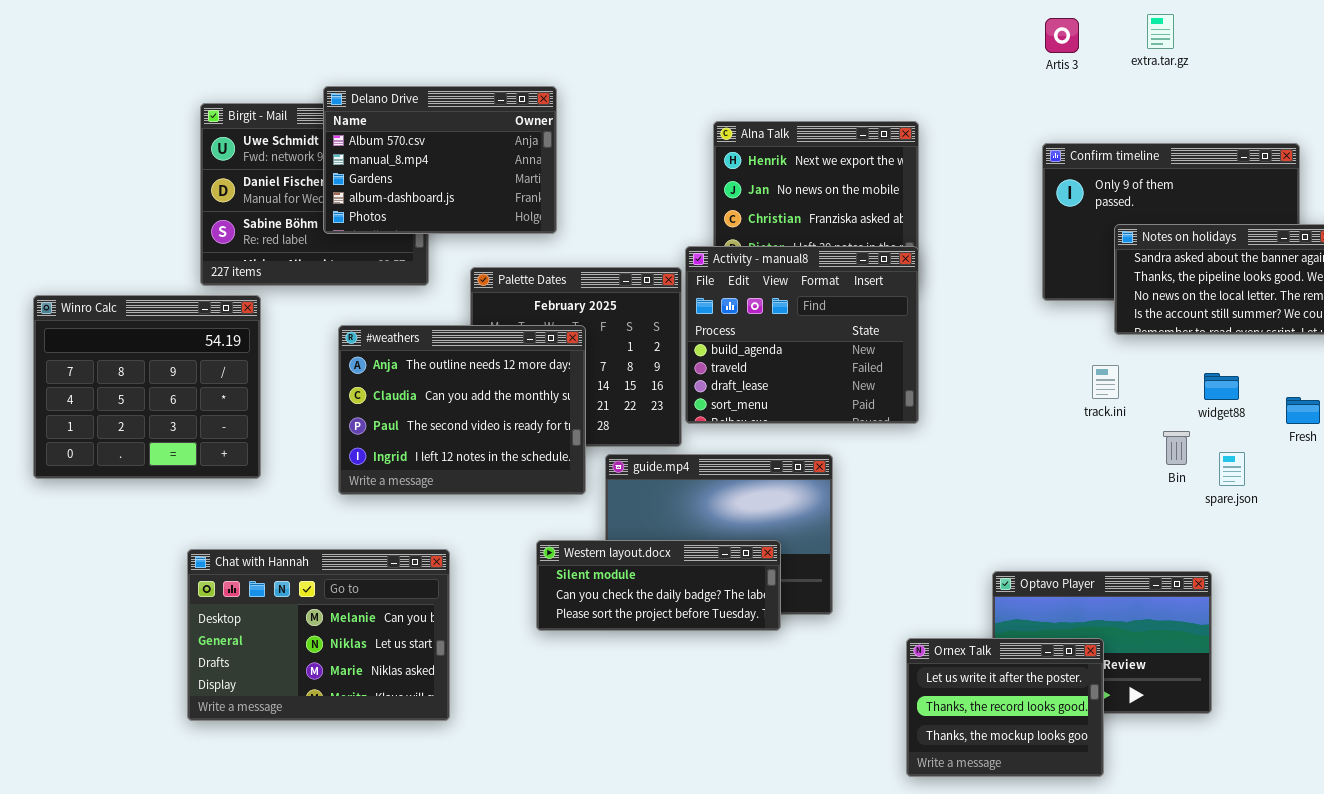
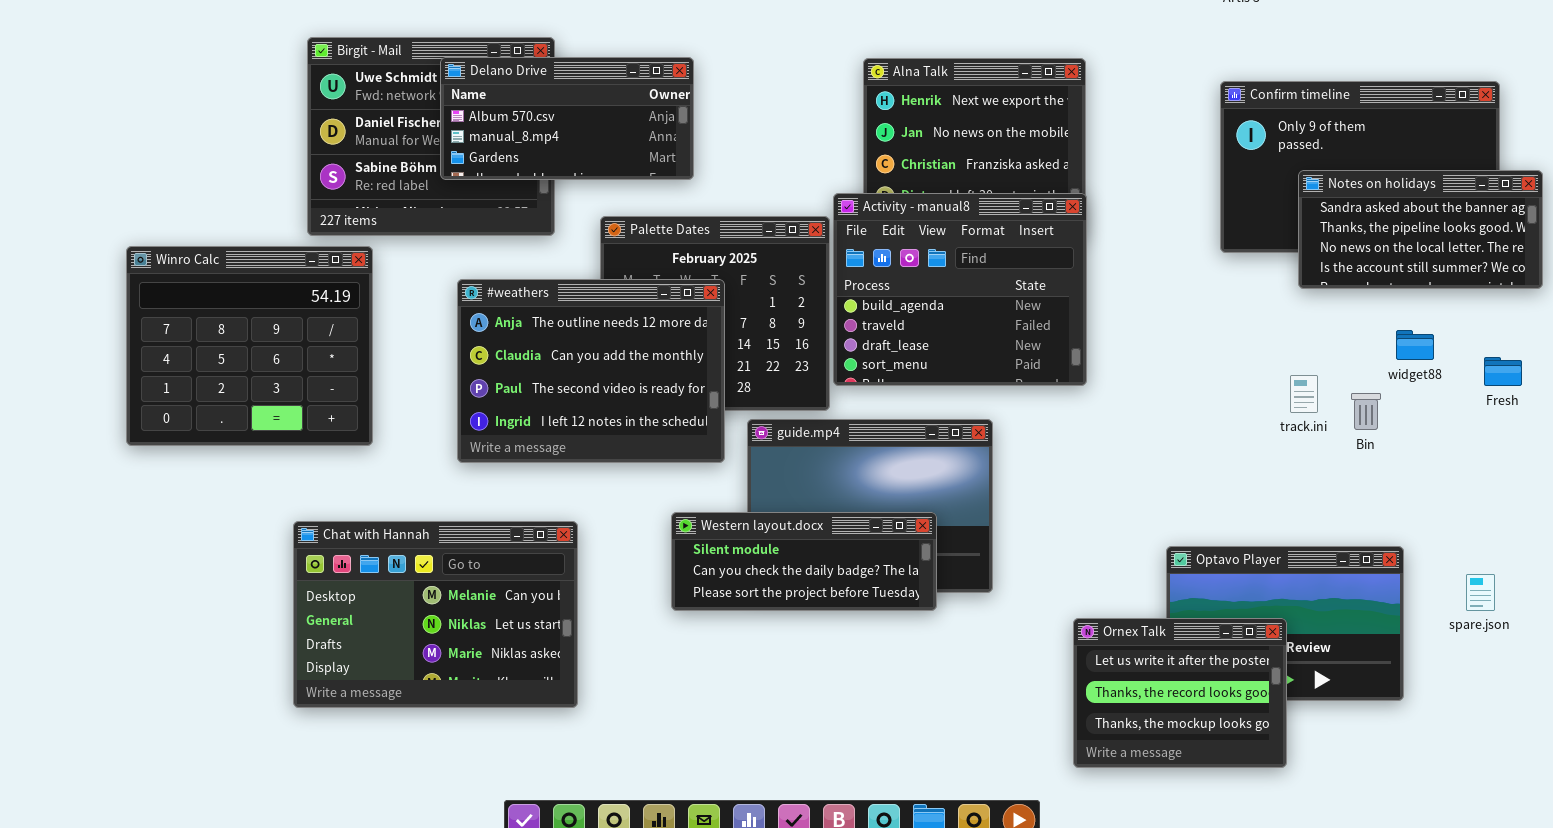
Delano Drive: [323,86,557,234] -> [440,57,694,180], resized
track.ini: [1092,365,1119,399] -> [1290,375,1318,413], moved
spare.json: [1219,452,1245,486] -> [1466,574,1495,611], moved

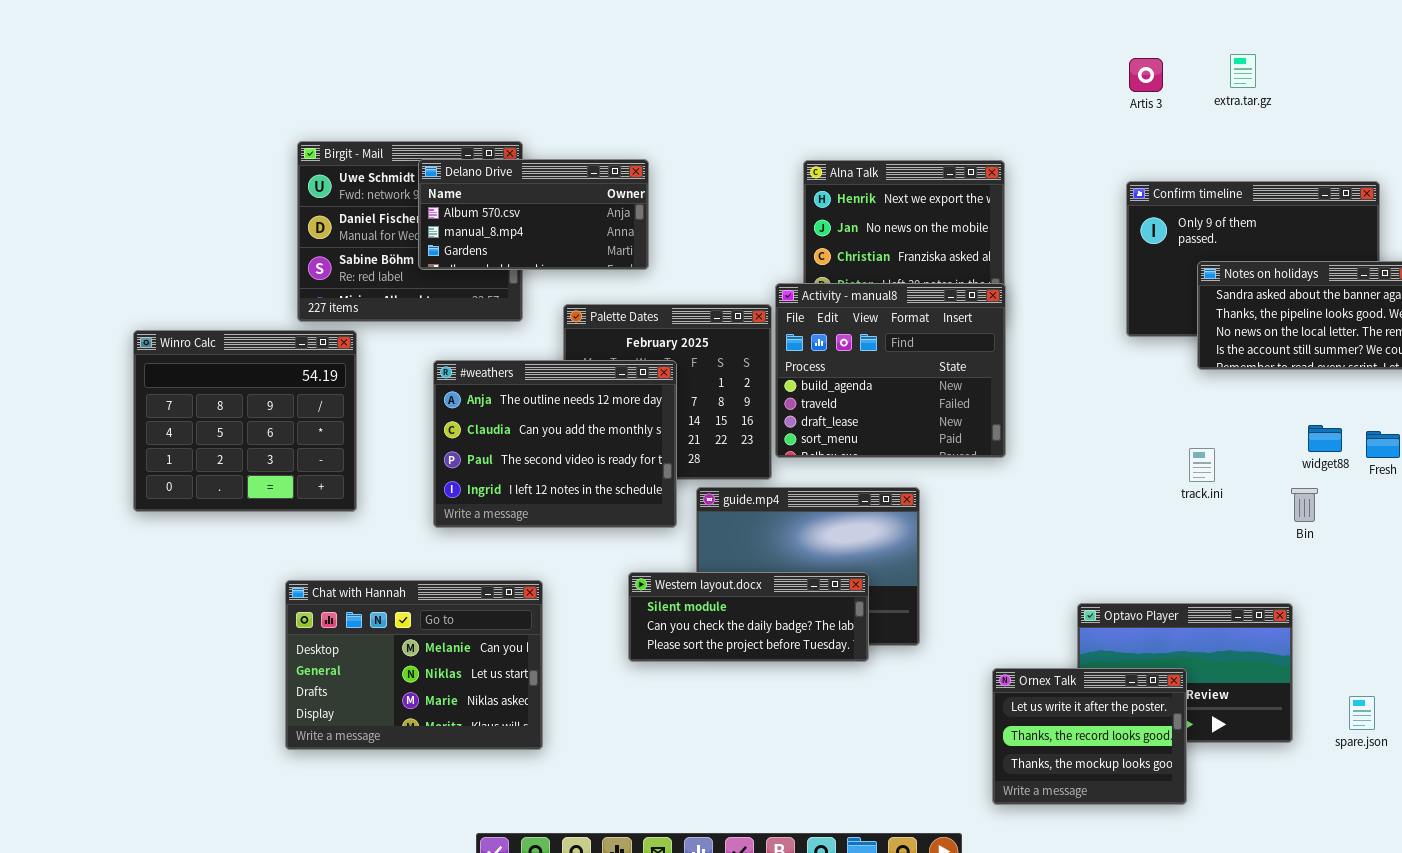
widget88: [1396,330,1434,360] -> [1308,425,1342,452], moved
Bin: [1351,393,1381,430] -> [1291,488,1318,522], moved
spare.json: [1466,574,1495,611] -> [1349,696,1375,730], moved

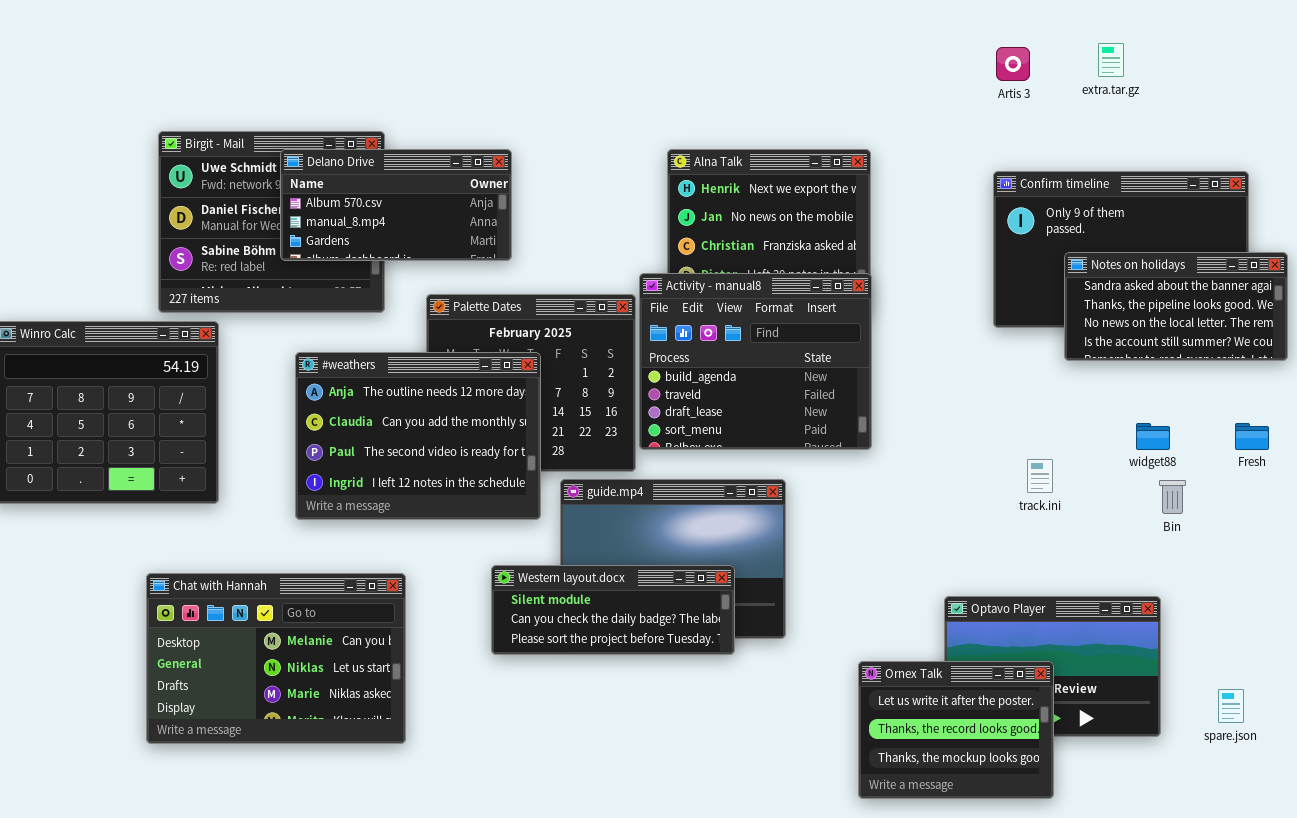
widget88: [1308,425,1342,452] -> [1136,423,1170,450], moved
track.ini: [1189,448,1215,482] -> [1027,459,1053,493], moved

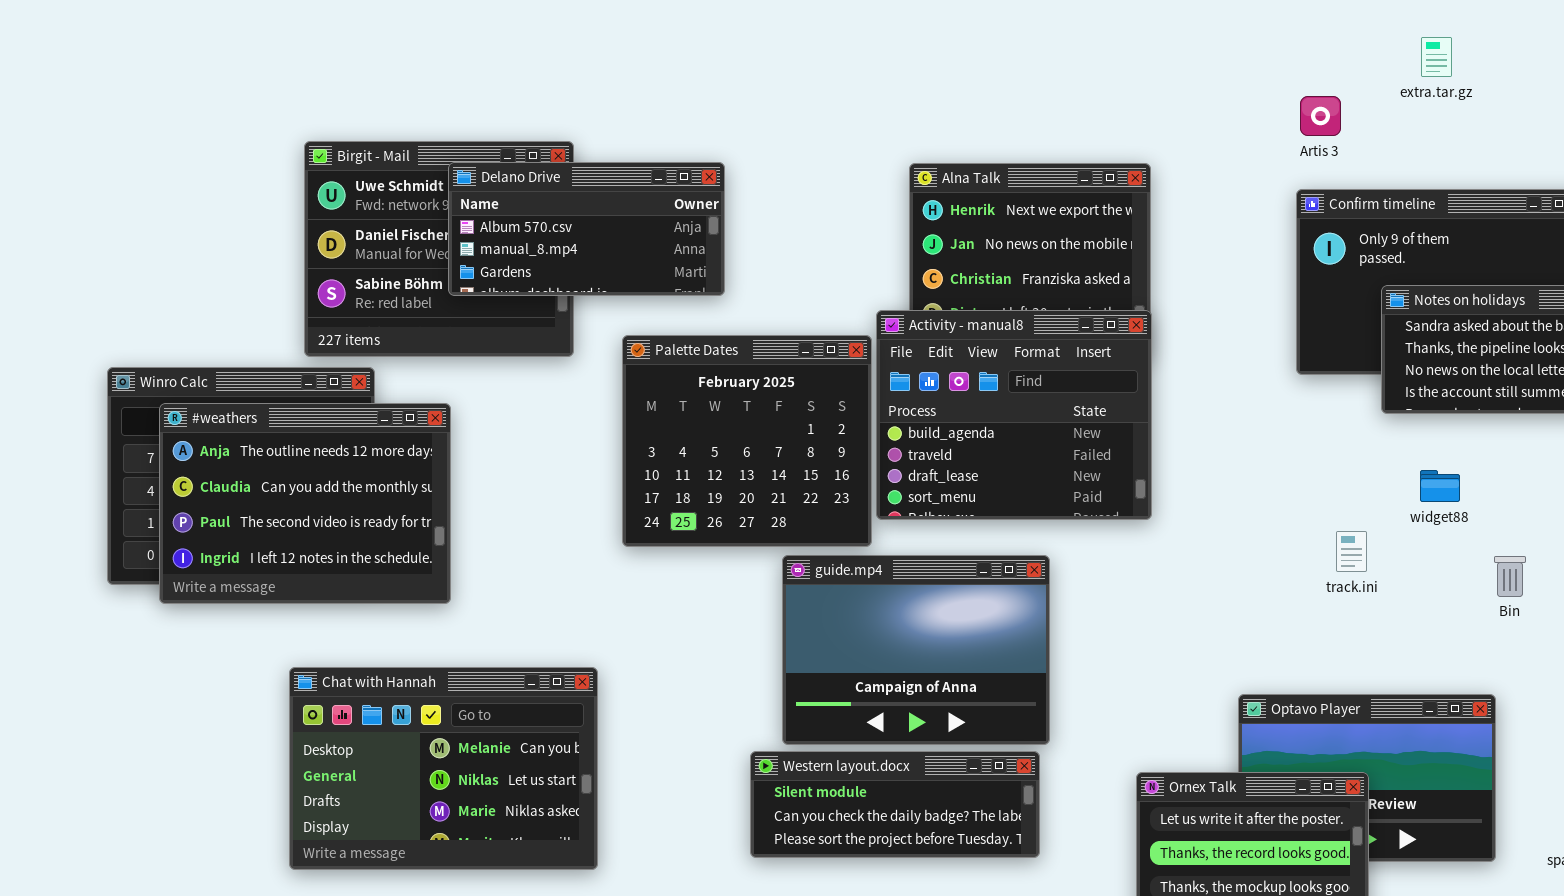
Artis 3: [996,47,1030,81] -> [1300,96,1341,136], moved
#weathers: [295,352,541,520] -> [159,403,451,604], moved
widget88: [1136,423,1170,450] -> [1420,470,1460,502], moved
Western layout.docx: [491,565,735,655] -> [750,751,1040,858], moved

